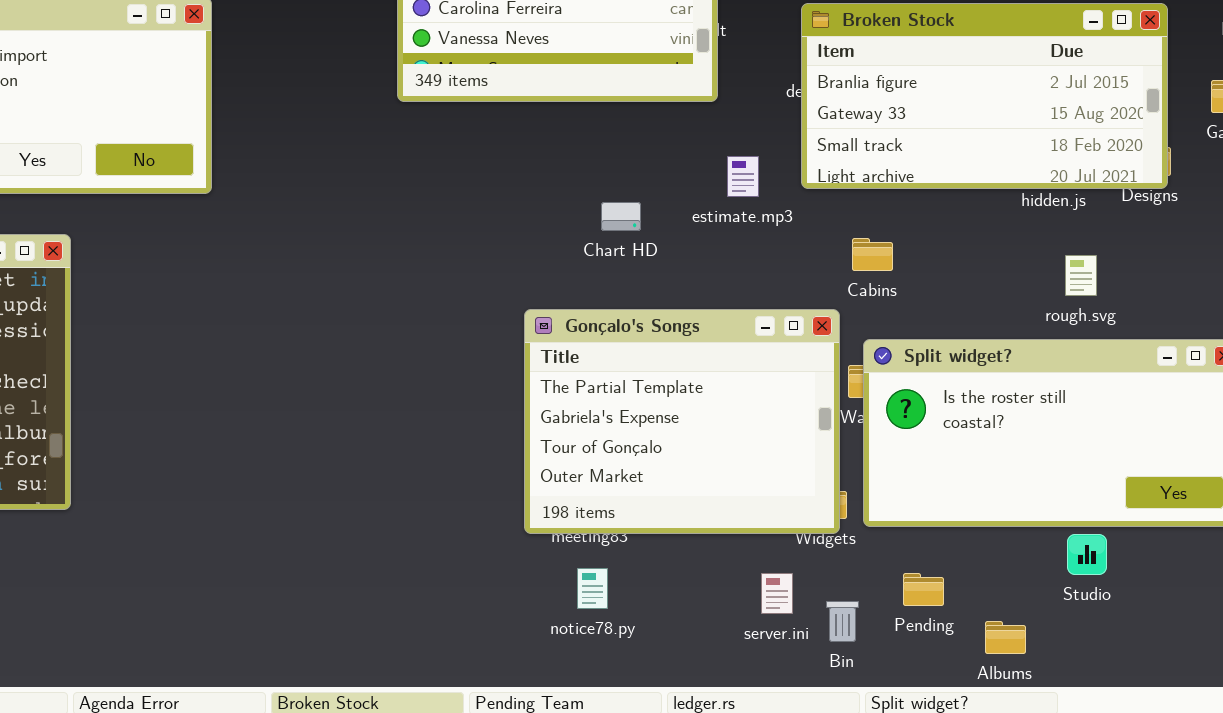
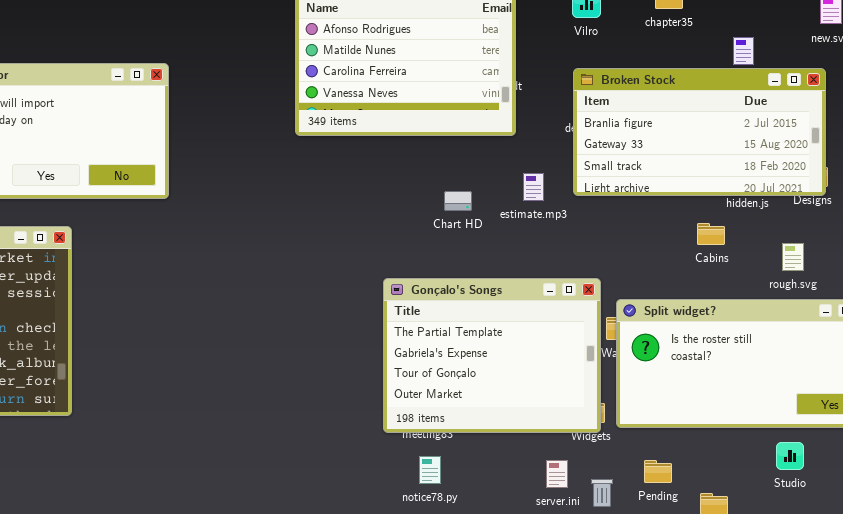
Chart HD: [601,202,641,231] -> [444,191,472,211], moved
Cabins: [852,238,893,271] -> [697,223,725,245], moved
rough.svg: [1065,255,1097,296] -> [782,243,804,271], moved
Studio: [1067,534,1107,575] -> [776,442,804,470], moved

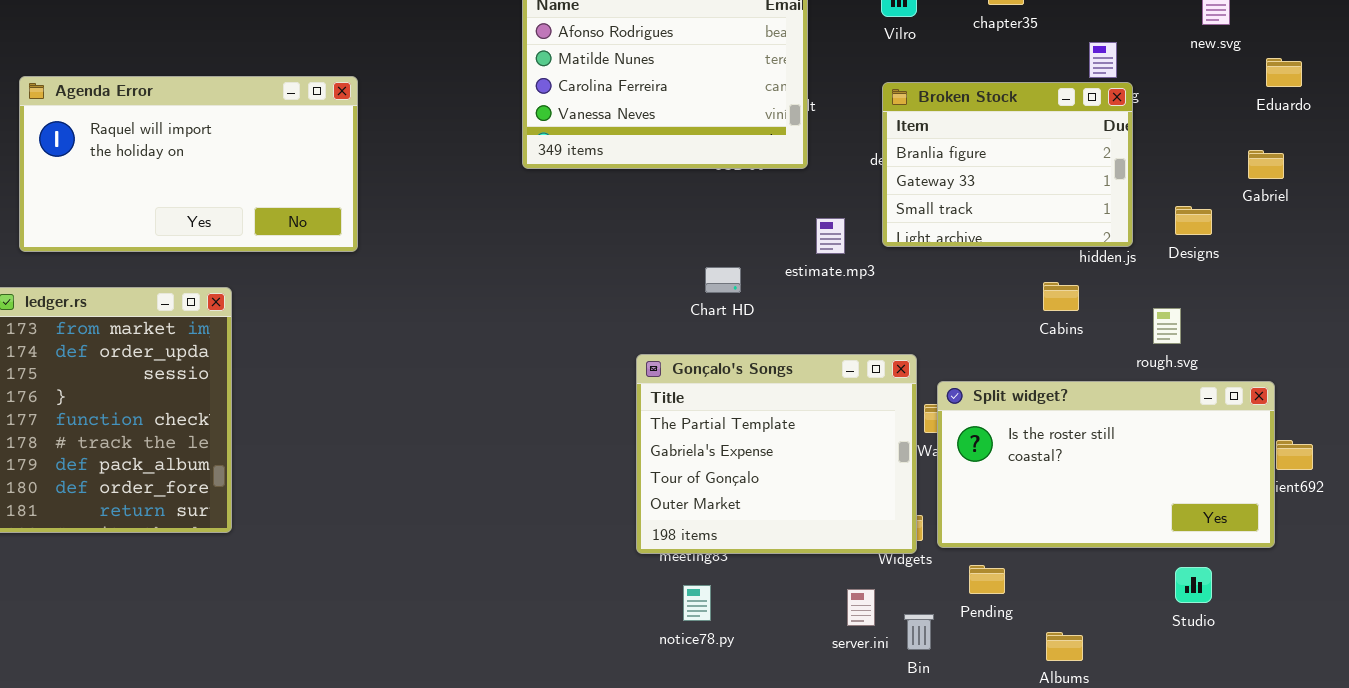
Broken Stock: [573,68,826,196] -> [882,82,1133,247], resized
Chart HD: [444,191,472,211] -> [705,267,741,293], moved
Studio: [776,442,804,470] -> [1175,567,1212,603], moved
Pending: [644,460,672,483] -> [969,565,1005,594], moved

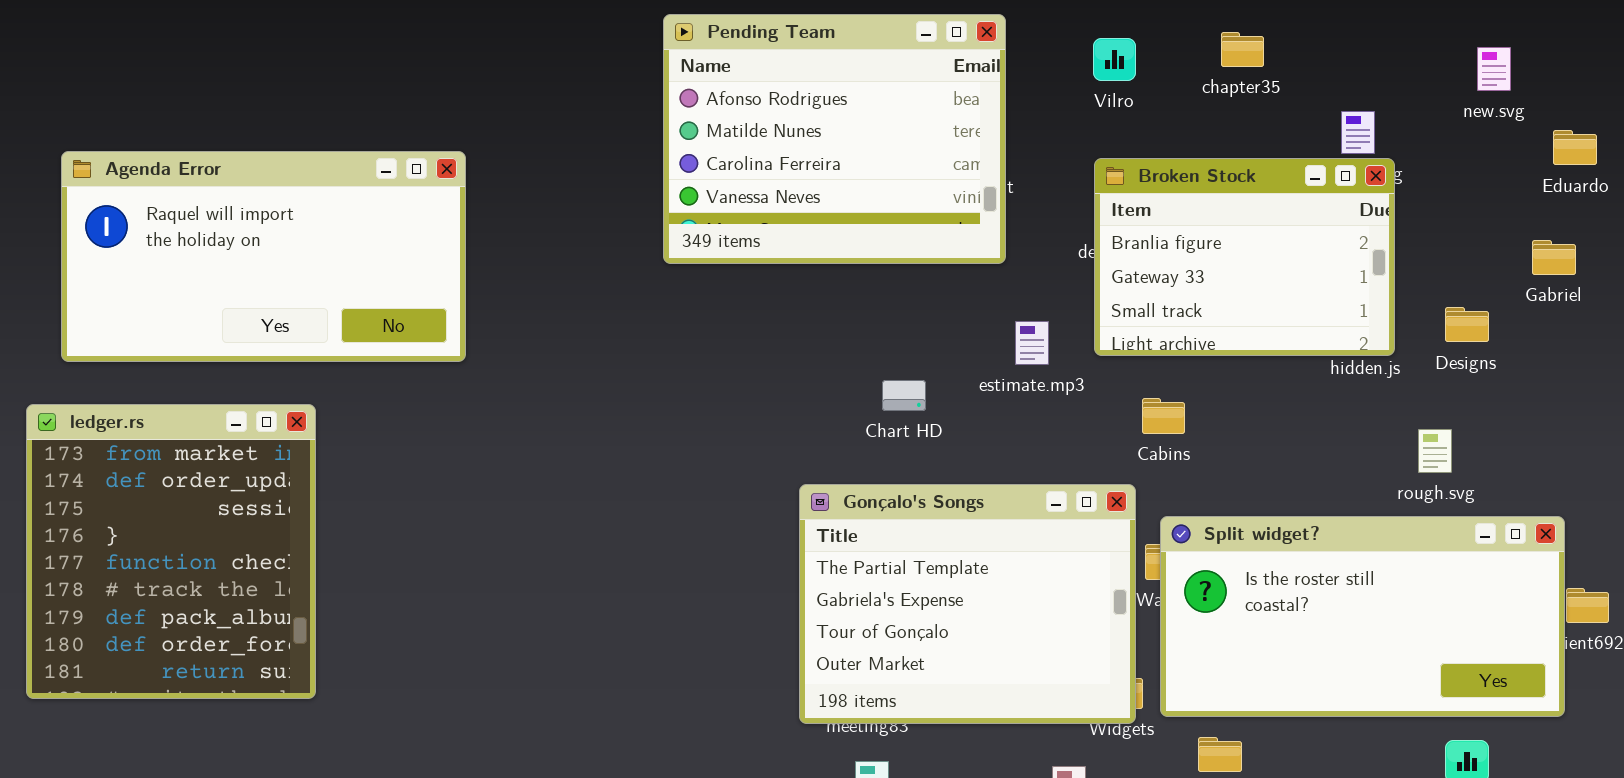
Cabins: [1043,282,1079,311] -> [1142,398,1185,434], moved

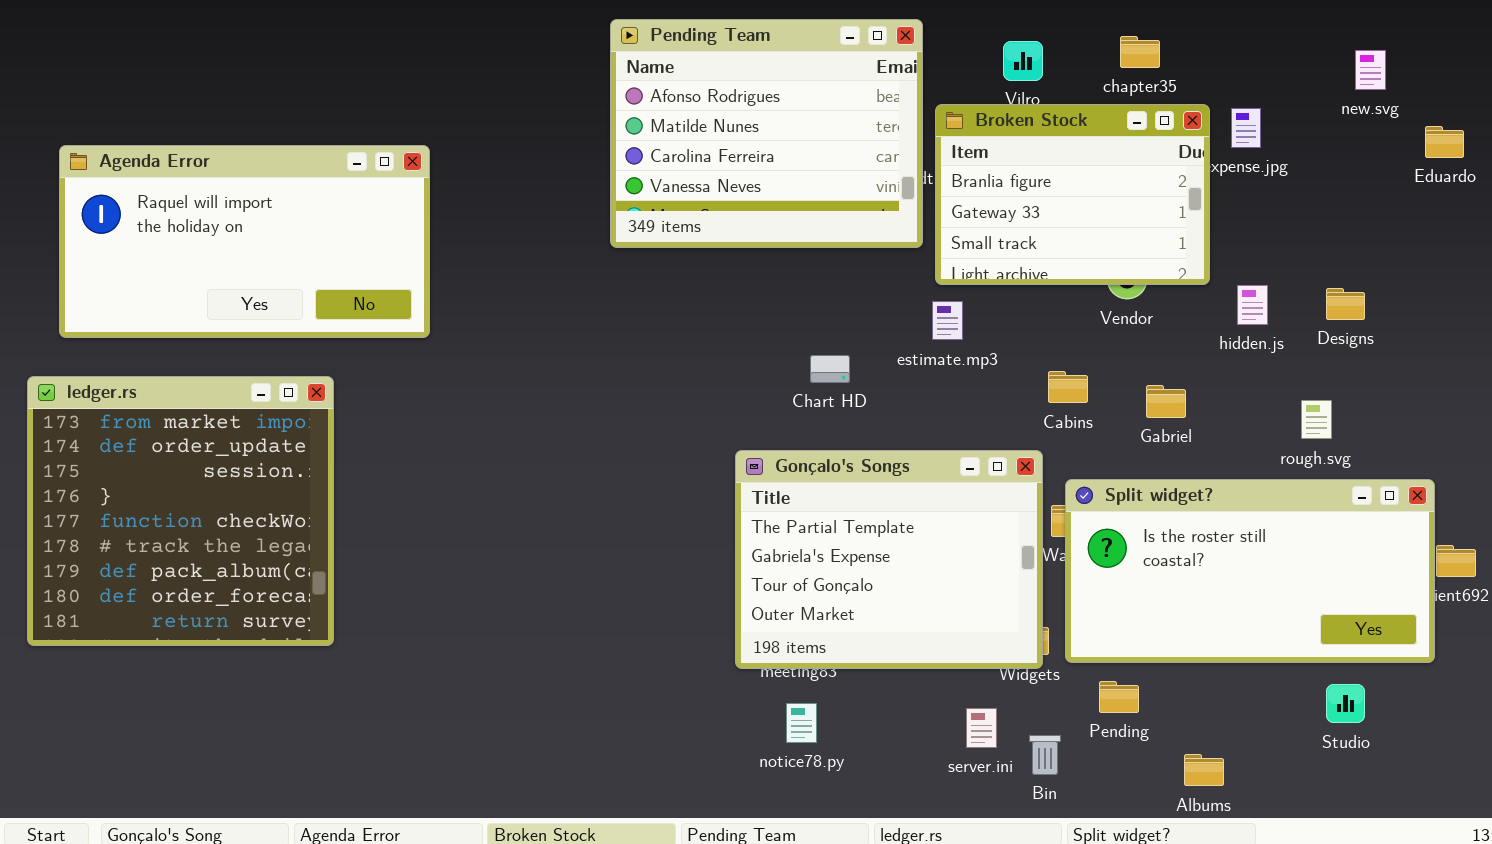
Broken Stock: [1094,158,1395,356] -> [935,104,1210,285], moved
Gabriel: [1532,240,1576,275] -> [1146,385,1186,418], moved
ledger.rs: [26,404,316,699] -> [27,376,334,646], resized

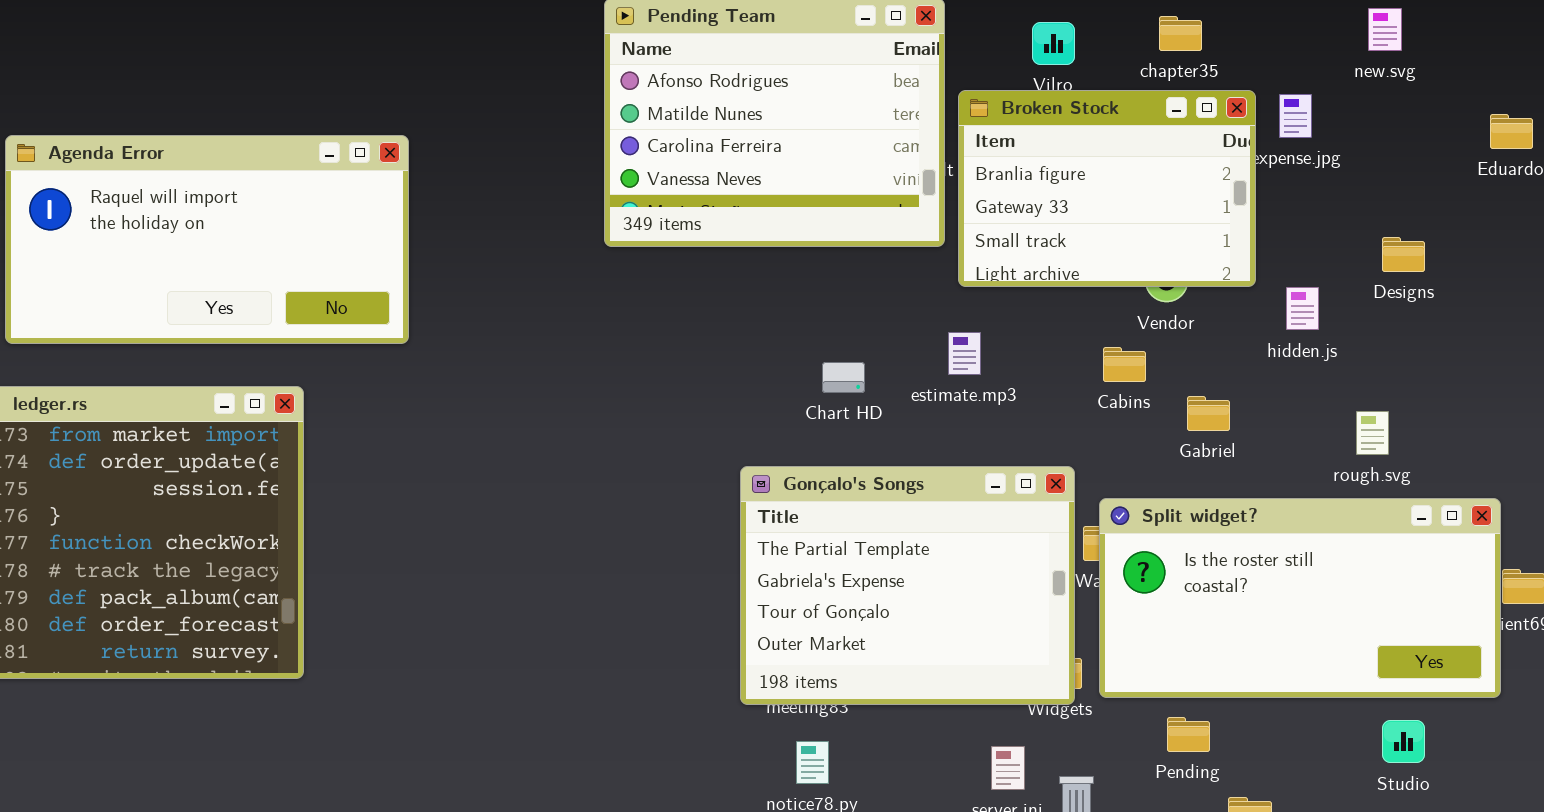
new.svg: [1355,50,1386,90] -> [1368,8,1402,51], moved
Designs: [1326,288,1365,320] -> [1382,237,1425,272], moved
estimate.mp3: [932,301,963,340] -> [948,332,981,375], moved
Cabins: [1048,371,1088,403] -> [1103,347,1146,382], moved
Pending: [1099,681,1139,713] -> [1167,717,1210,752], moved

